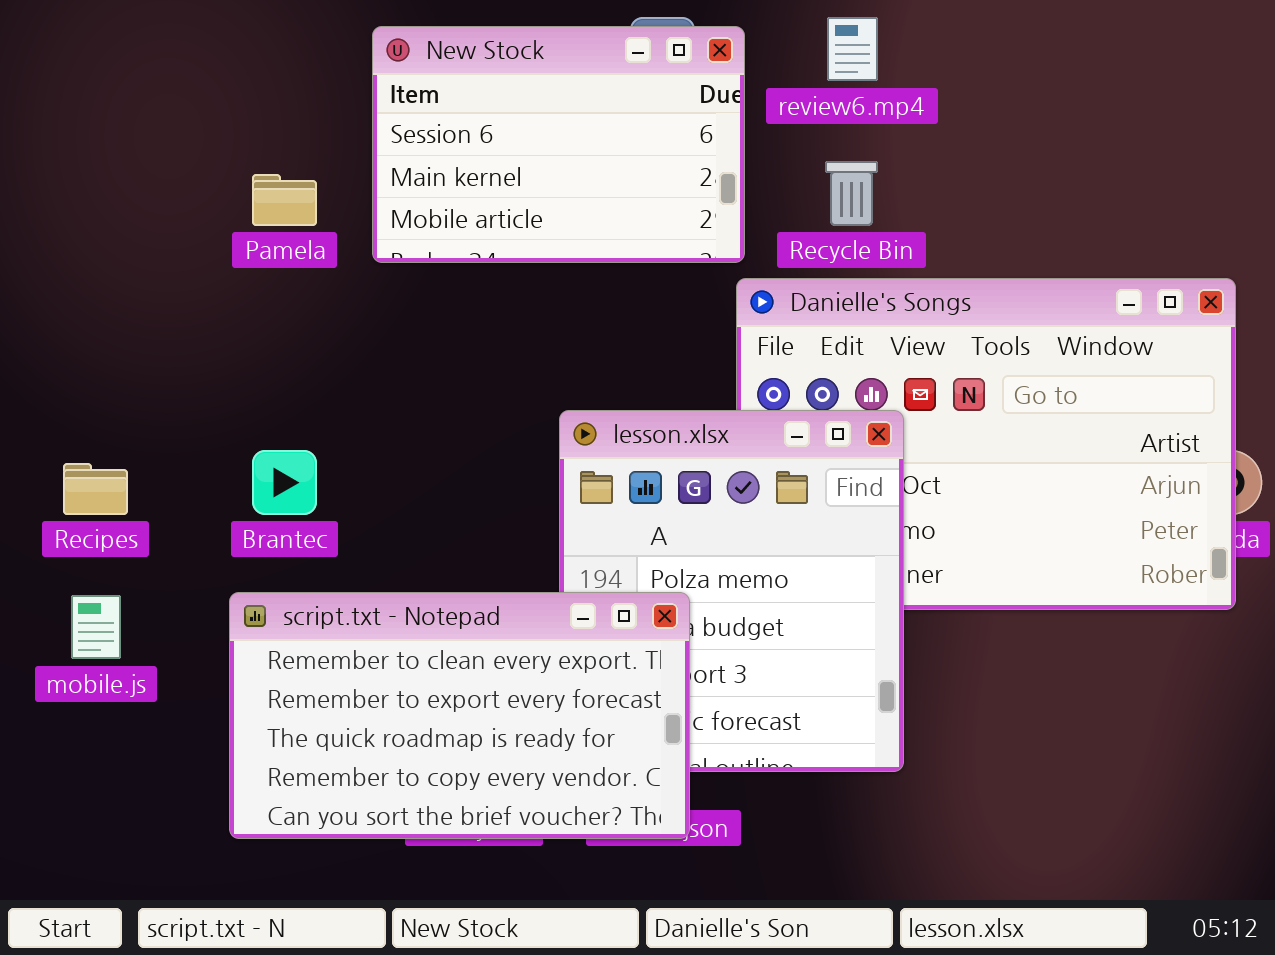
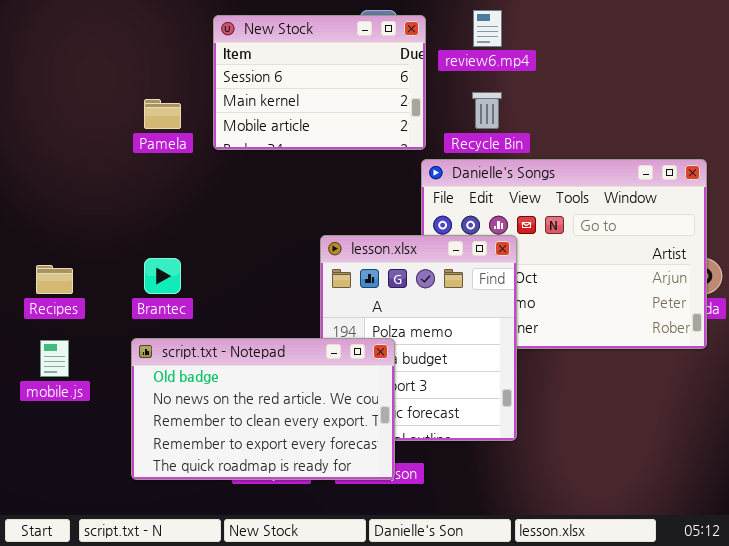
script.txt - Notepad: [229,592,690,839] -> [131,338,395,480], scrolled up 2 rows

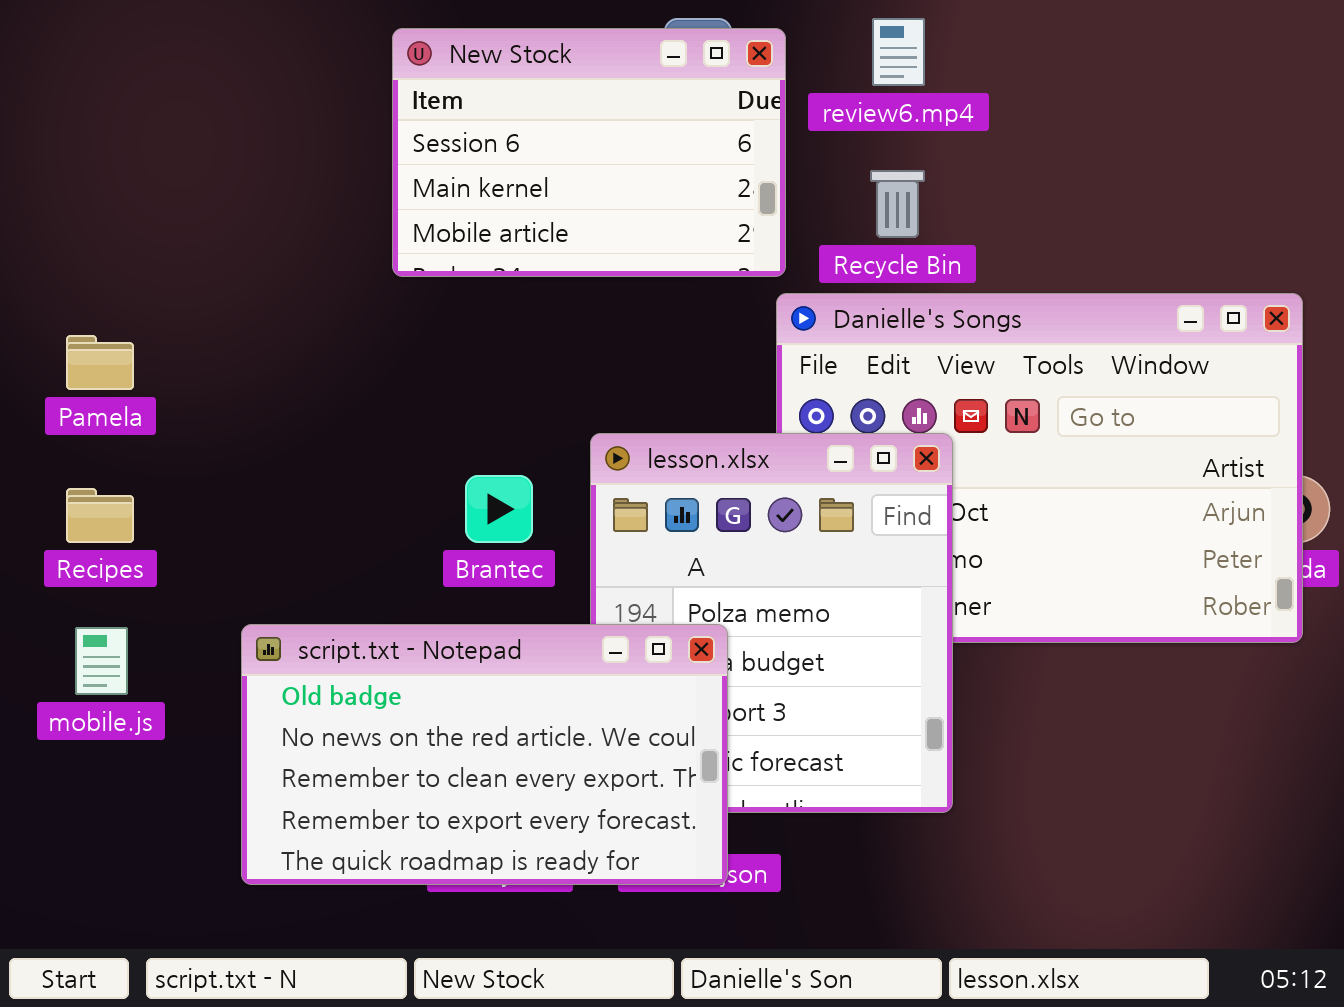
Pamela: [144,99,181,129] -> [66,335,134,390], moved
Brantec: [144,258,181,294] -> [465,475,533,543], moved

